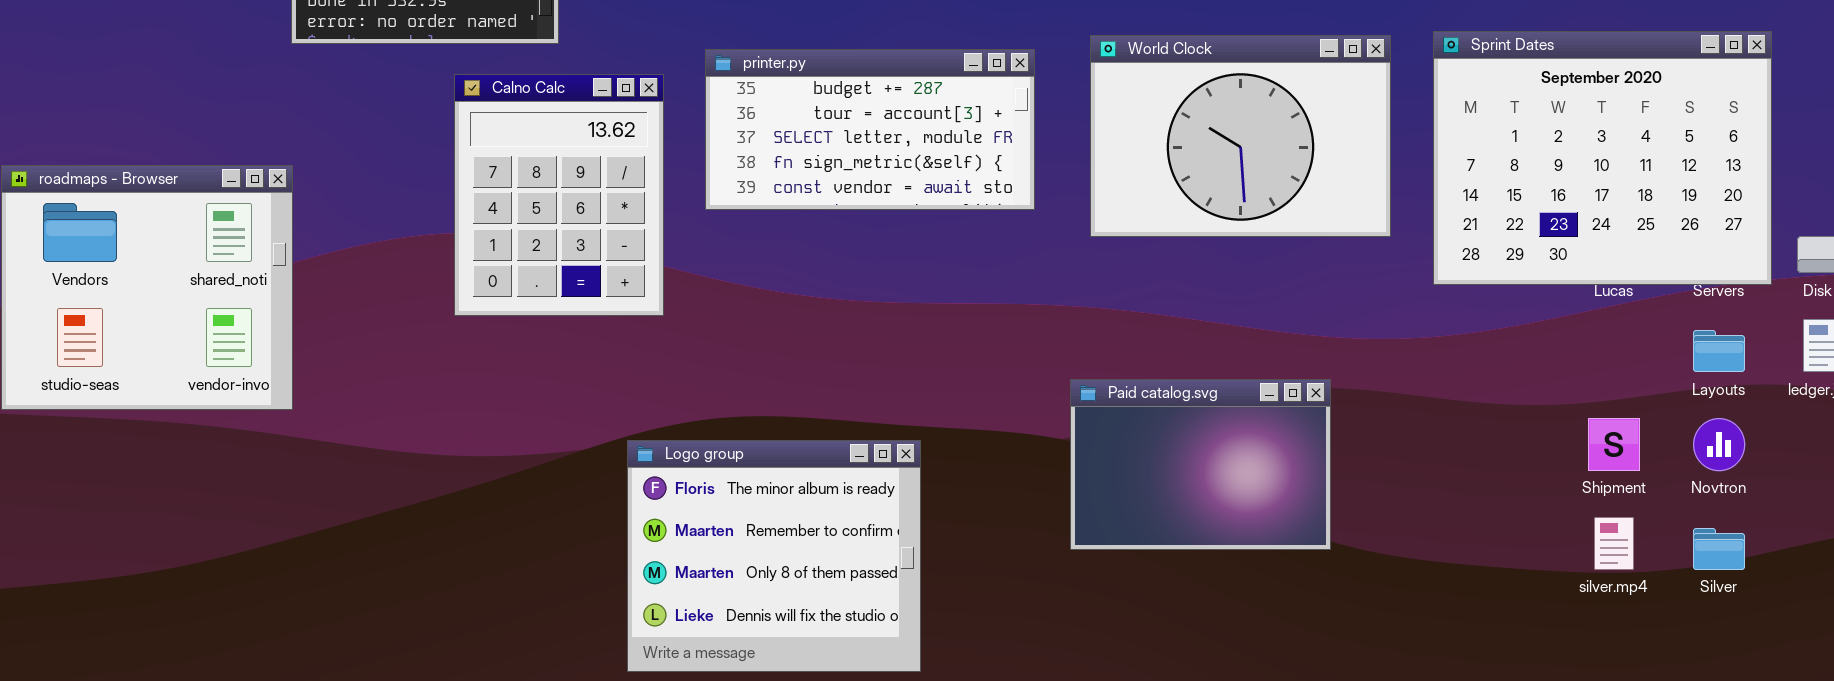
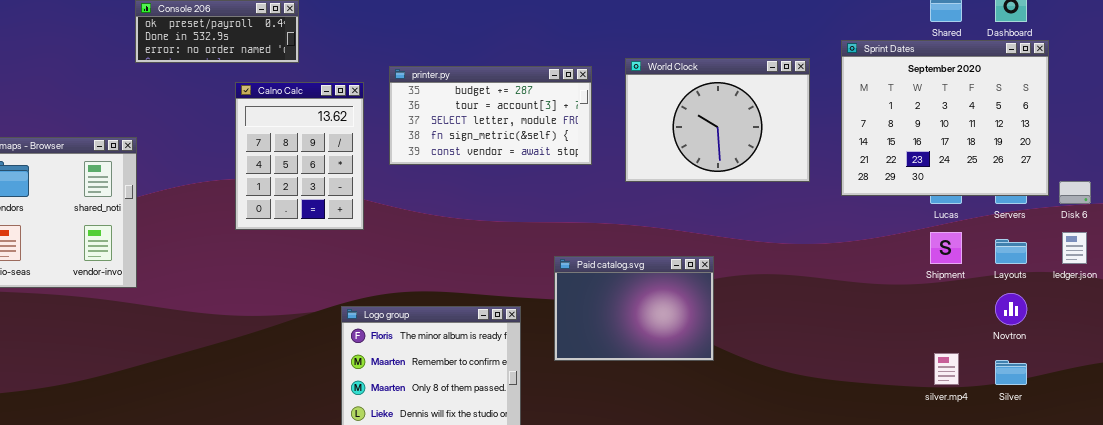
Sprint Dates: [1433,31,1772,285] -> [841,40,1049,196], moved
Paid catalog.svg: [1070,379,1331,550] -> [554,256,714,361], moved
Shipment: [1588,418,1640,471] -> [930,232,962,264], moved

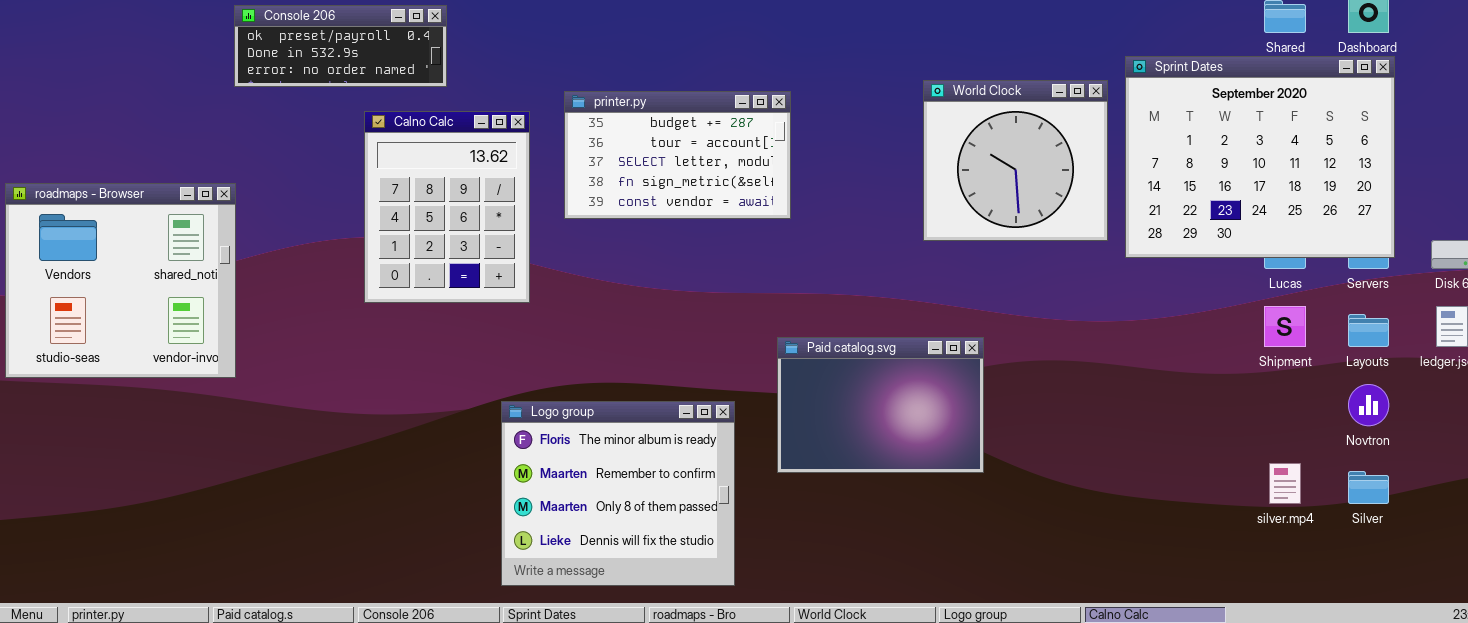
Sprint Dates: [841,40,1049,196] -> [1125,56,1395,258], moved
World Clock: [625,58,810,182] -> [923,80,1108,241], resized
printer.py: [389,66,592,165] -> [564,91,791,219], resized

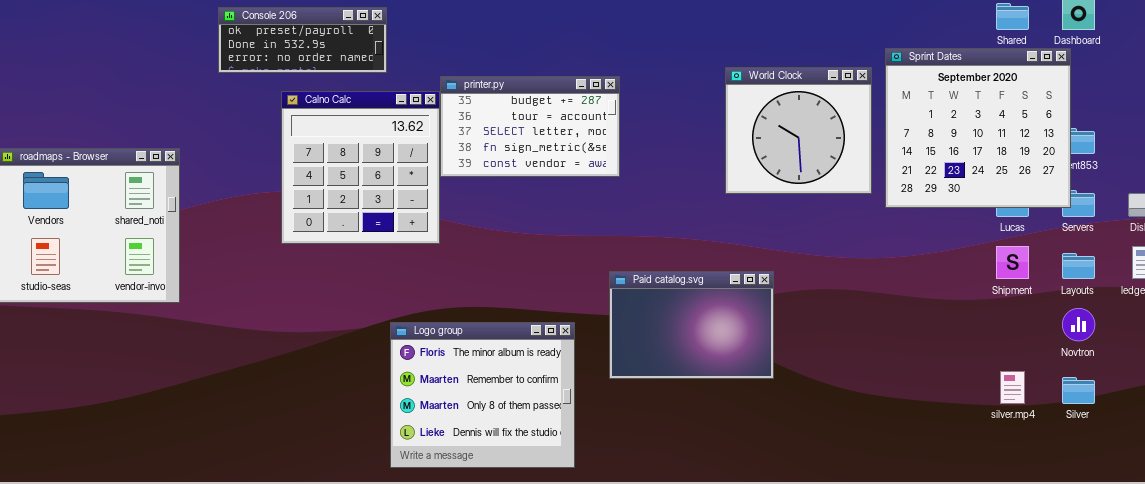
Console 206: [234,5,447,87] -> [218,7,387,73], moved
Sprint Dates: [1125,56,1395,258] -> [885,48,1071,208], resized
Calno Calc: [364,111,530,303] -> [281,91,440,244], resized

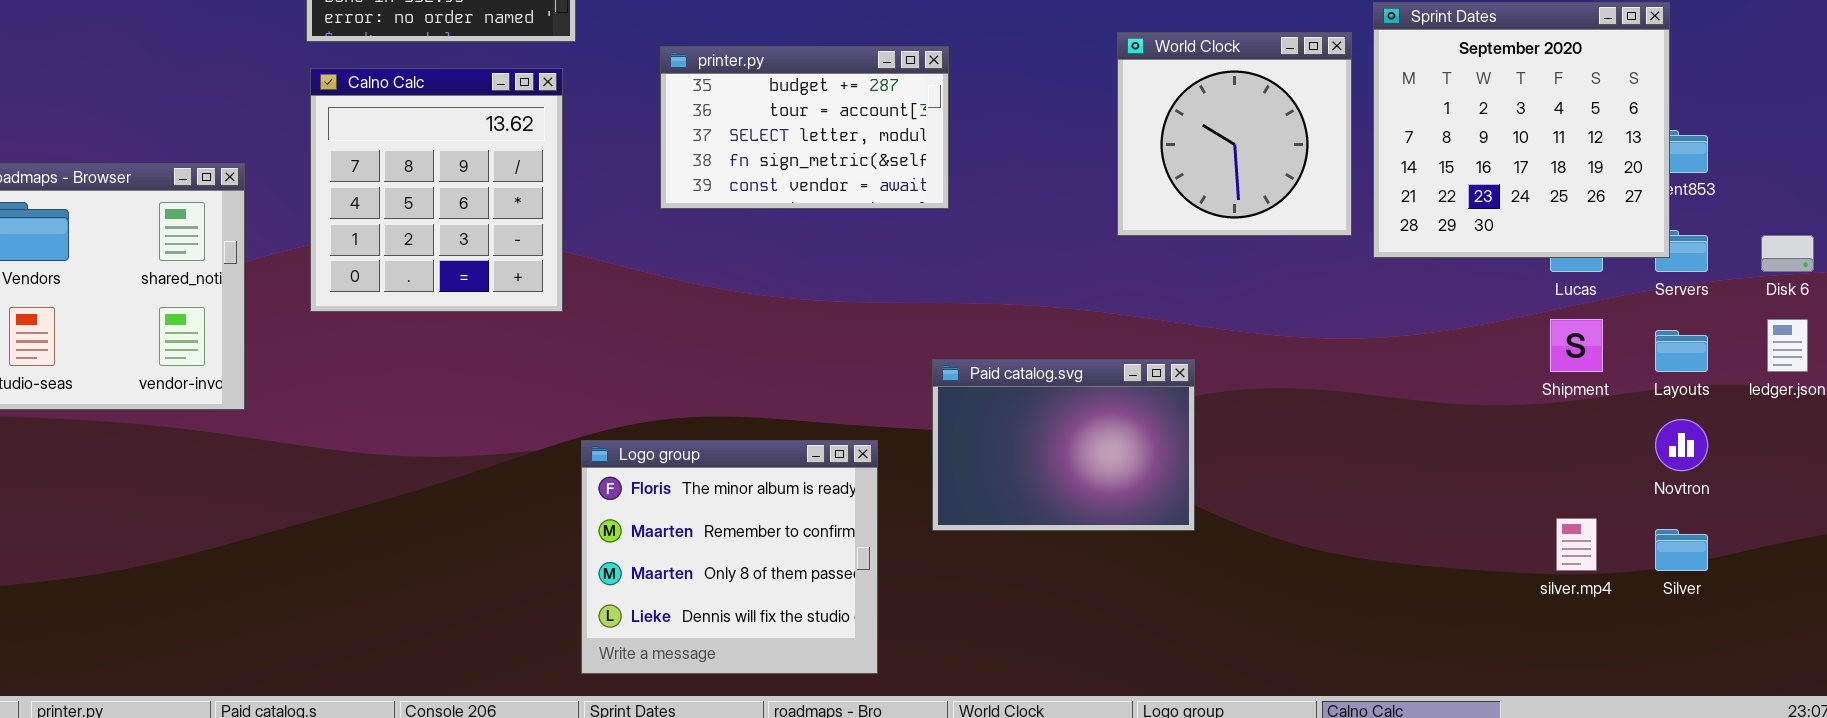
Calno Calc: [281,91,440,244] -> [310,68,563,312], moved

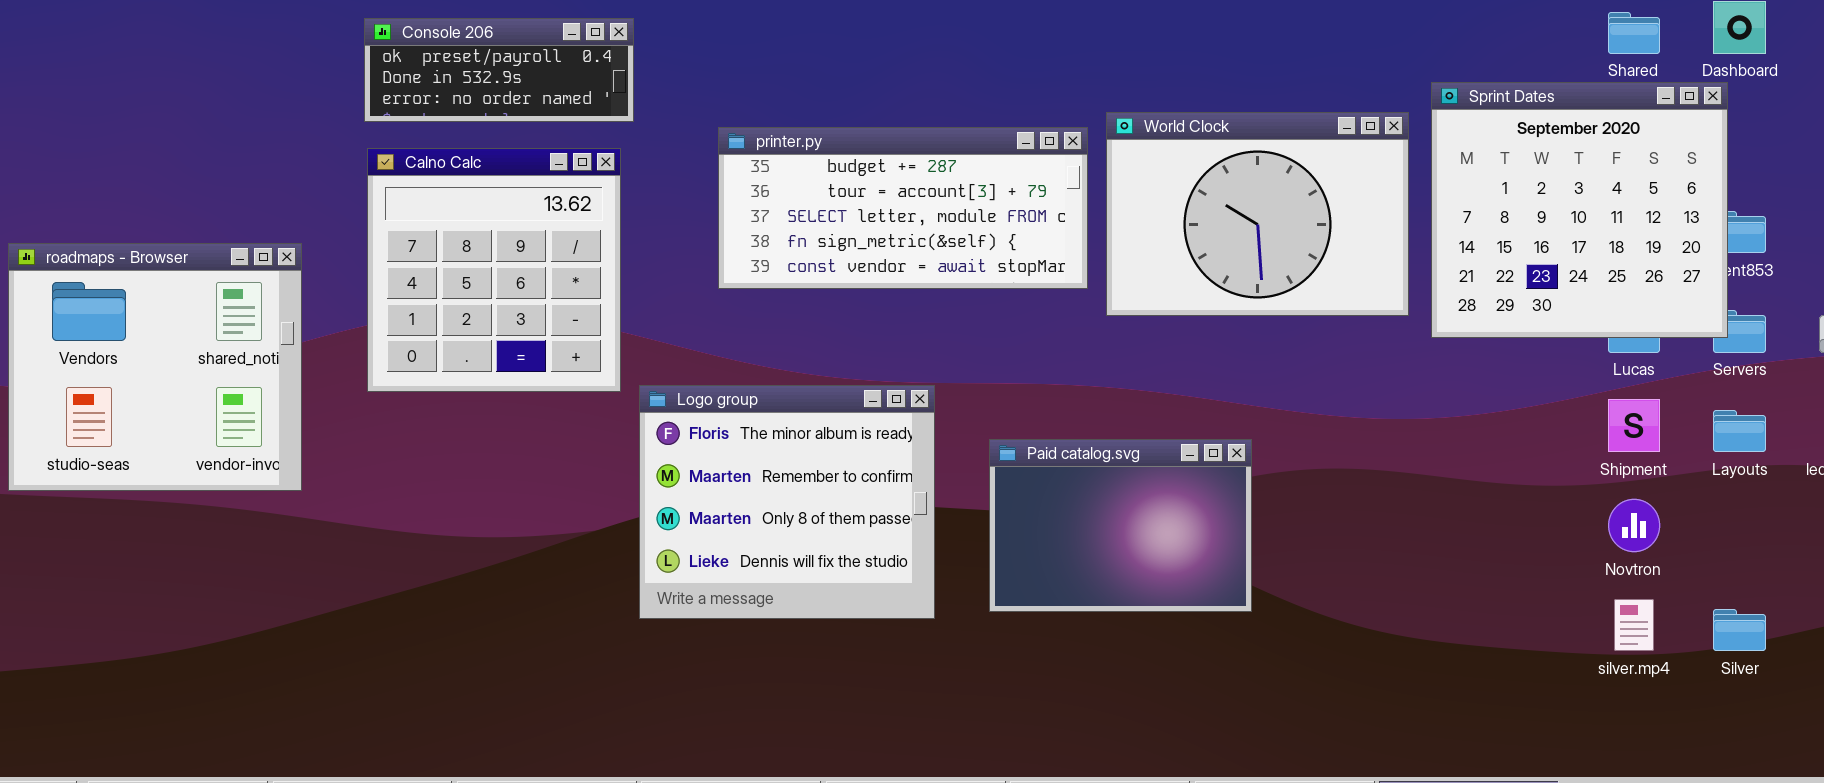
World Clock: [1117,32,1352,236] -> [1106,112,1409,316], resized
printer.py: [660,46,949,209] -> [718,127,1088,289], resized
Novtron: [1655,419,1708,471] -> [1608,499,1660,552], moved
Logo group: [581,440,878,674] -> [639,385,935,619], moved

